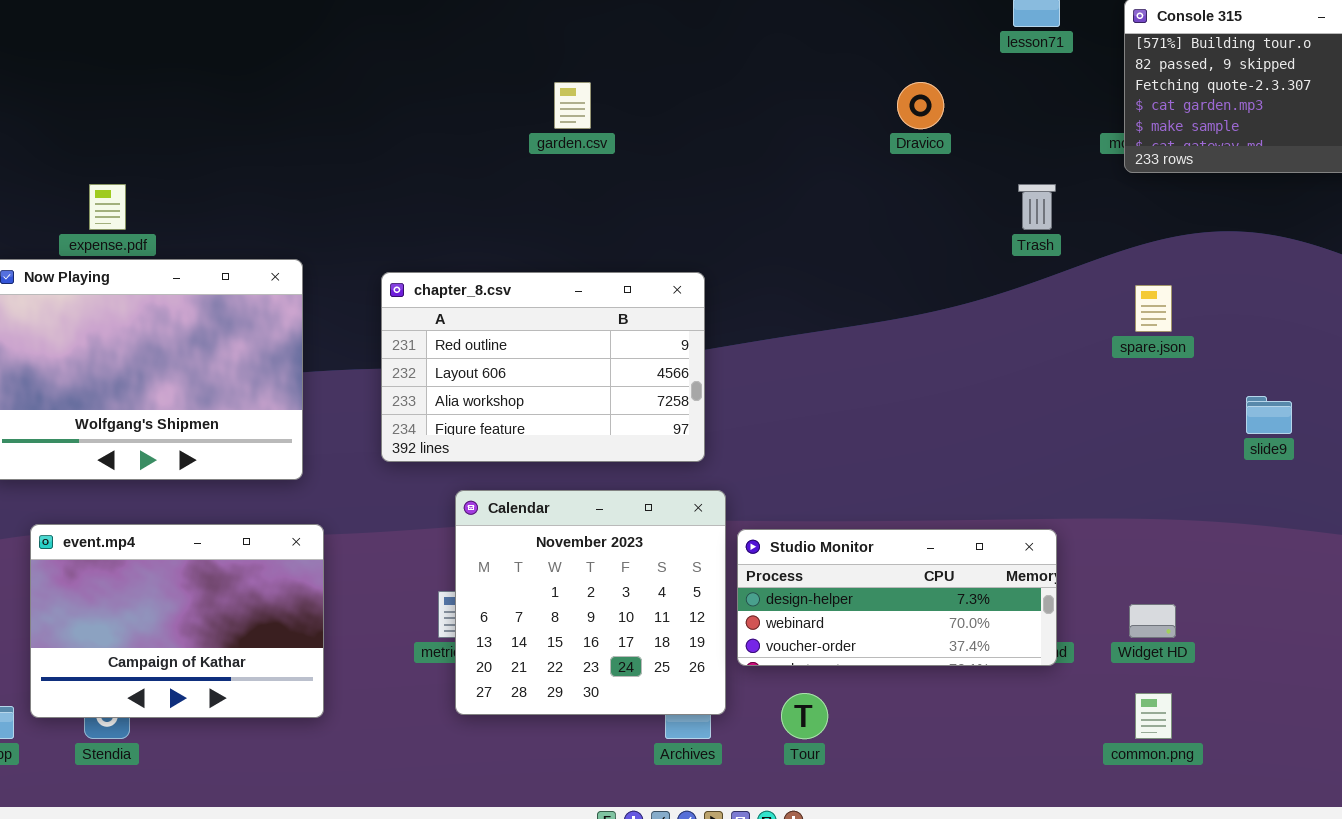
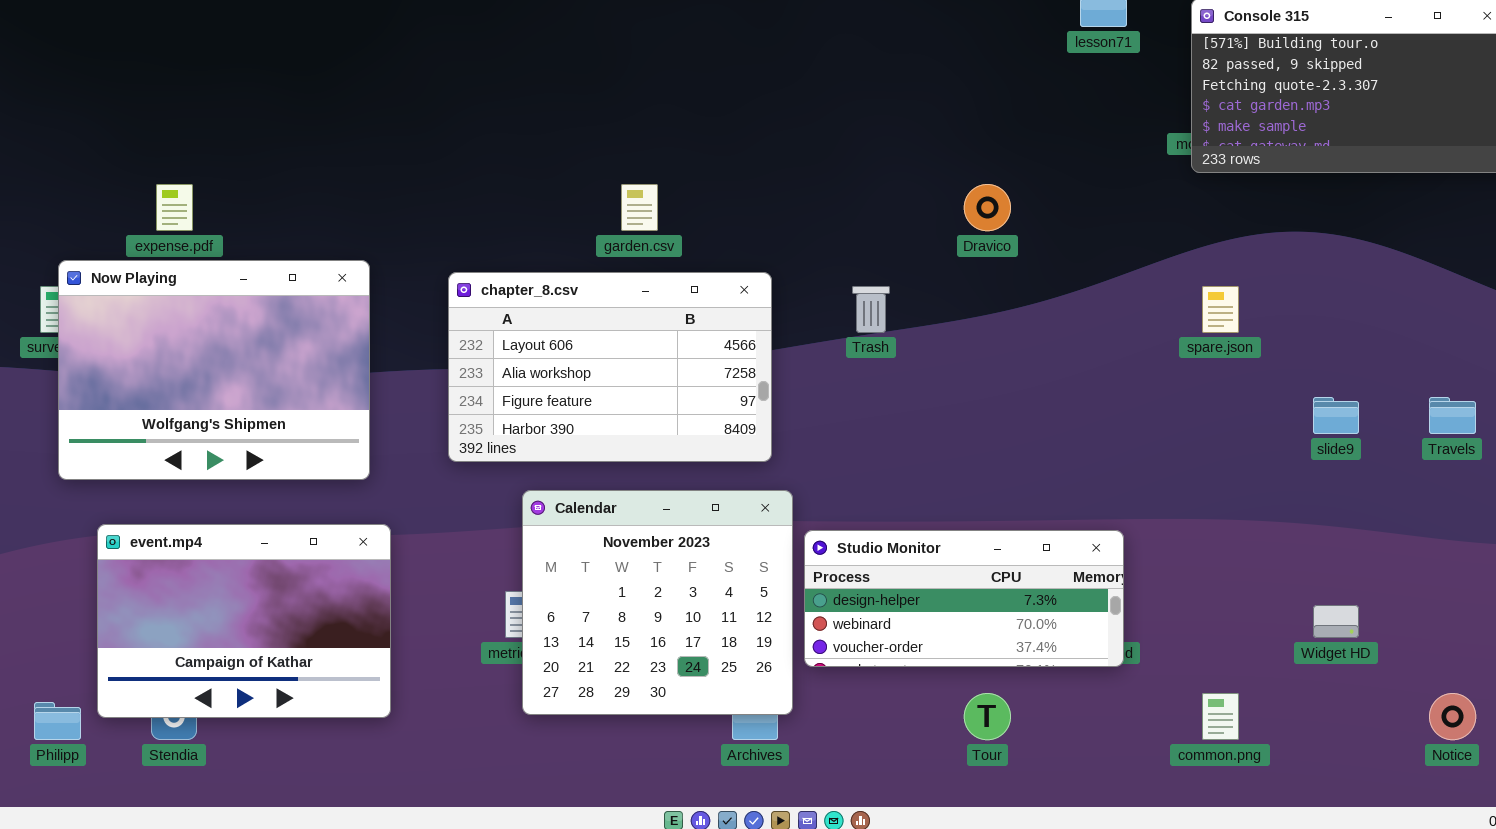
garden.csv: [554,82,591,129] -> [621,184,658,231], moved
Dravico: [897,82,944,129] -> [964,184,1011,231], moved
Trash: [1018,184,1056,230] -> [852,286,890,333], moved
chapter_8.csv: [381,272,705,462] -> [448,272,772,462], scrolled down 1 row
Widget HD: [1129,604,1176,638] -> [1313,605,1359,638], moved
Tour: [781,693,828,739] -> [964,693,1011,740], moved

